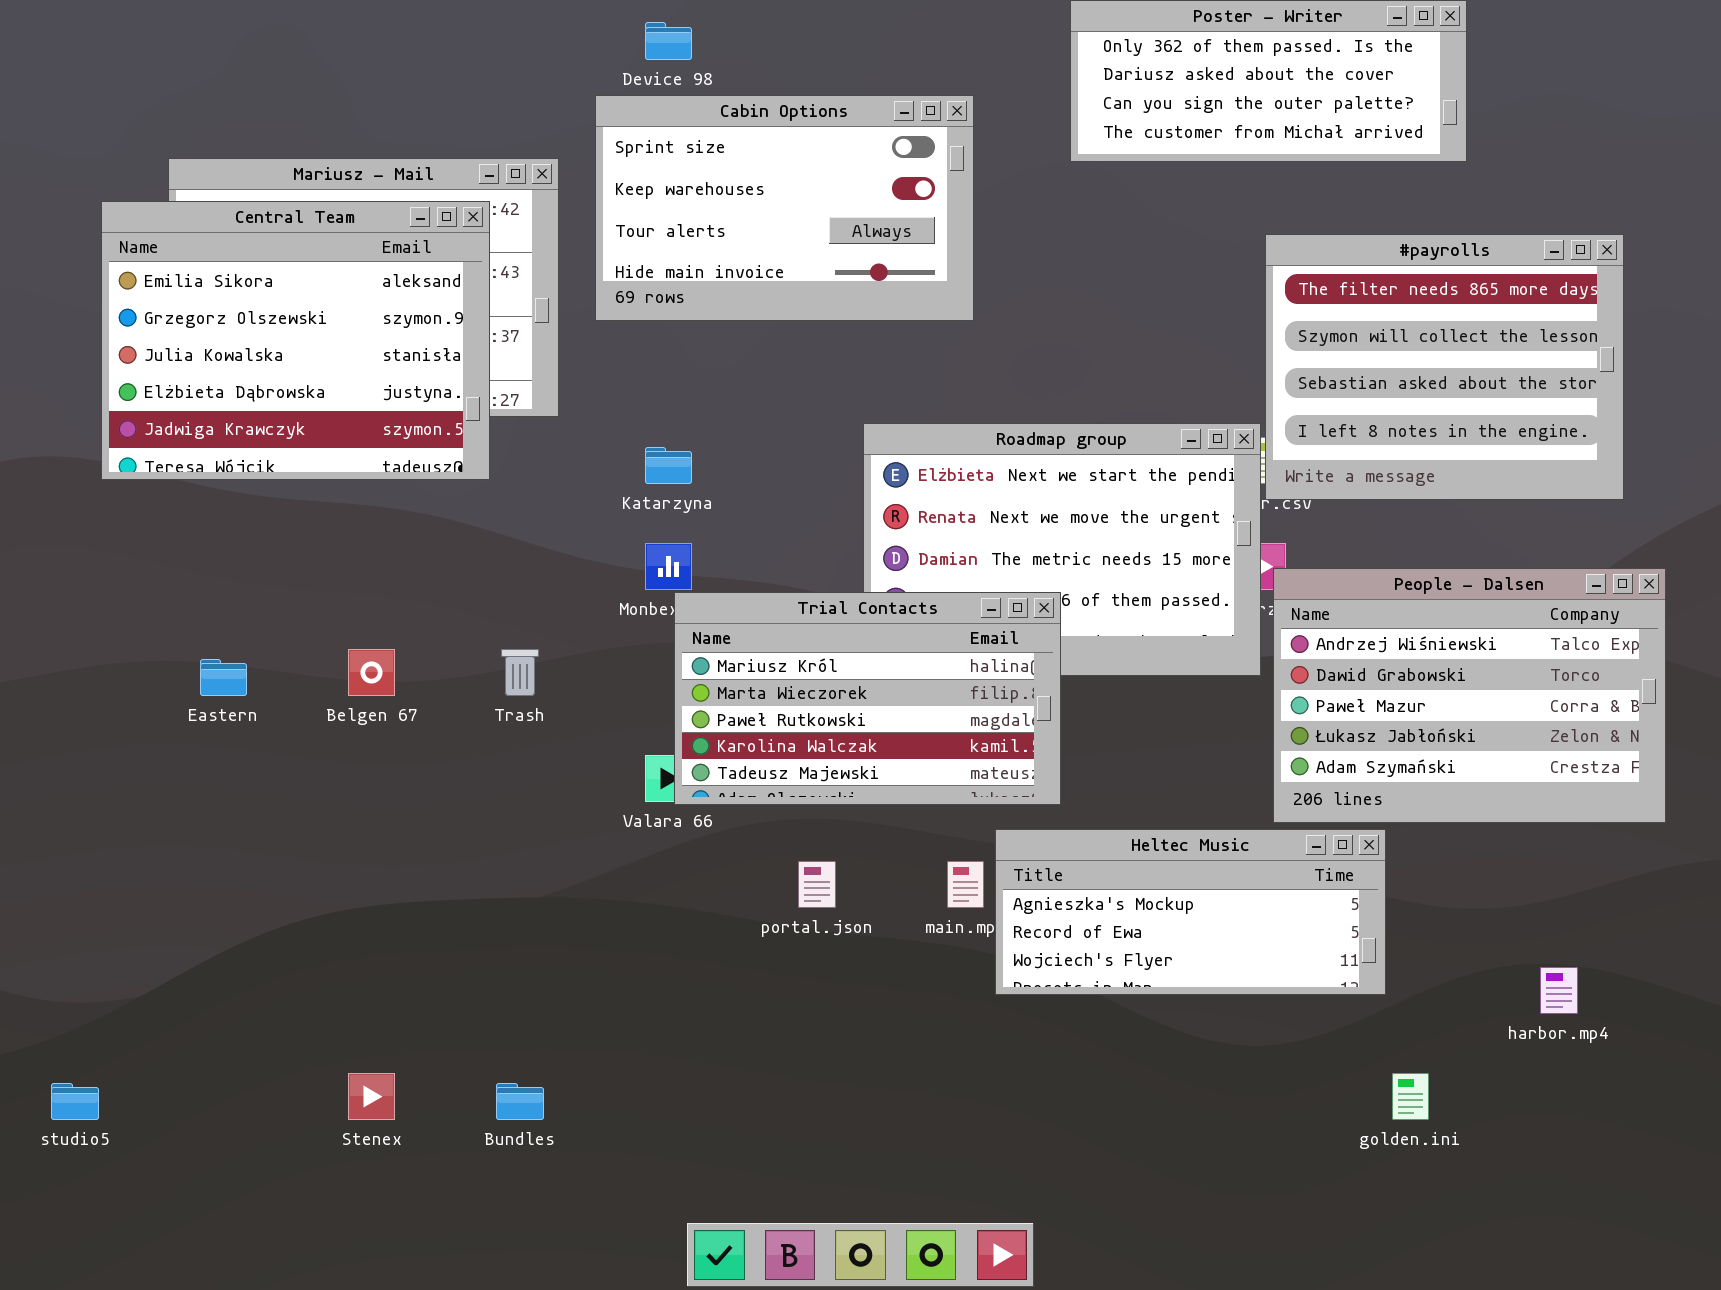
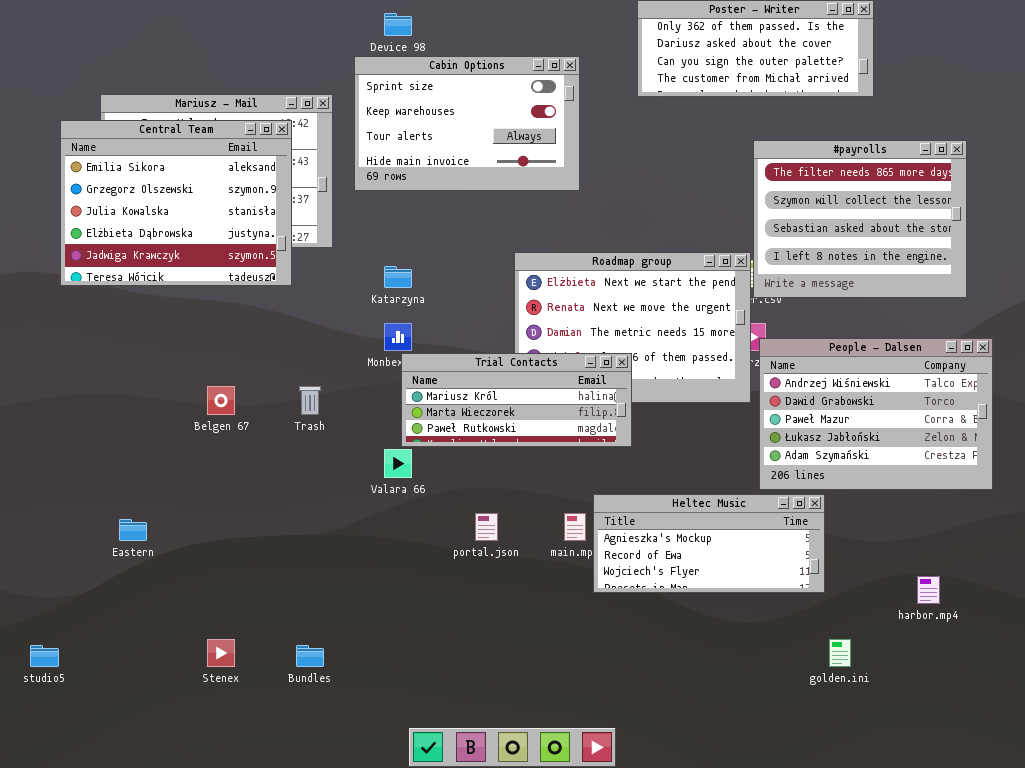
Trial Contacts: [674,592,1061,805] -> [401,353,632,447], resized
Eastern: [200,659,247,696] -> [119,519,147,541], moved

